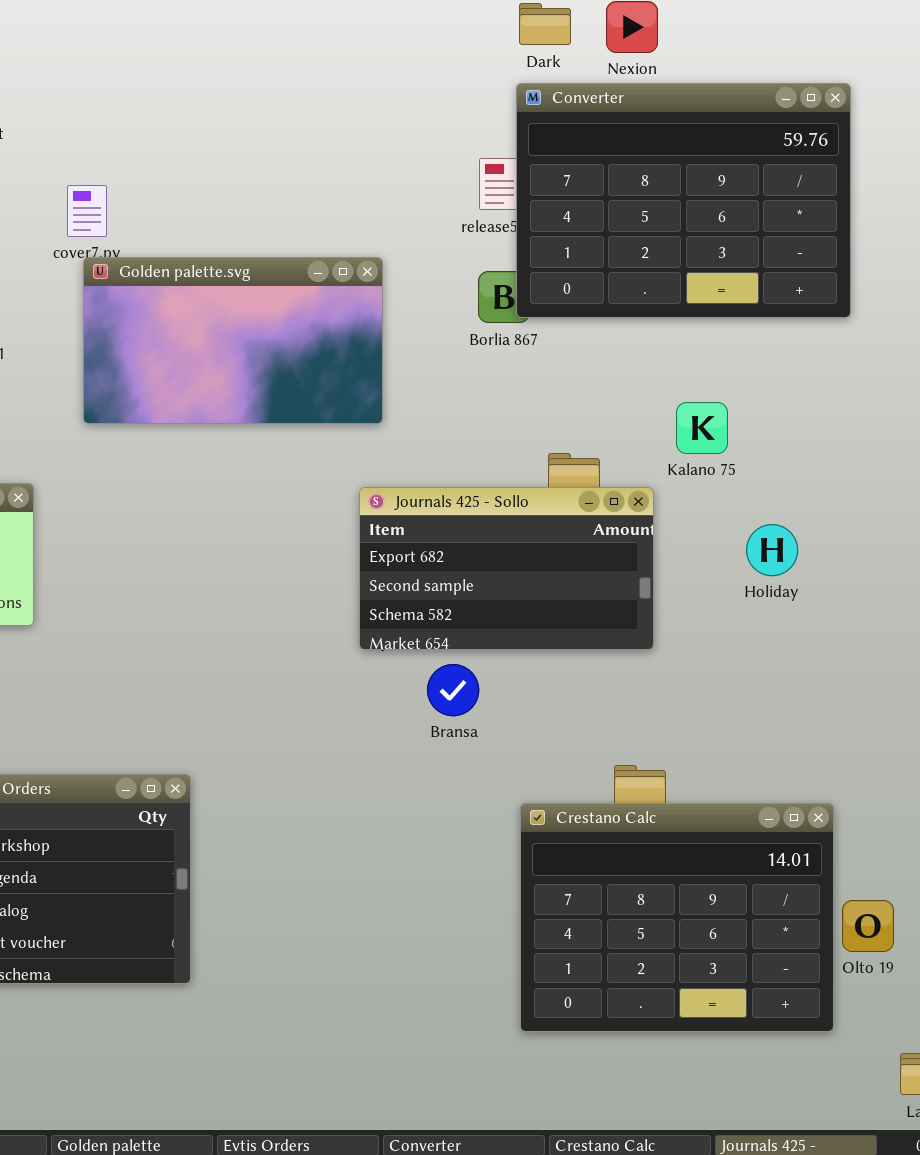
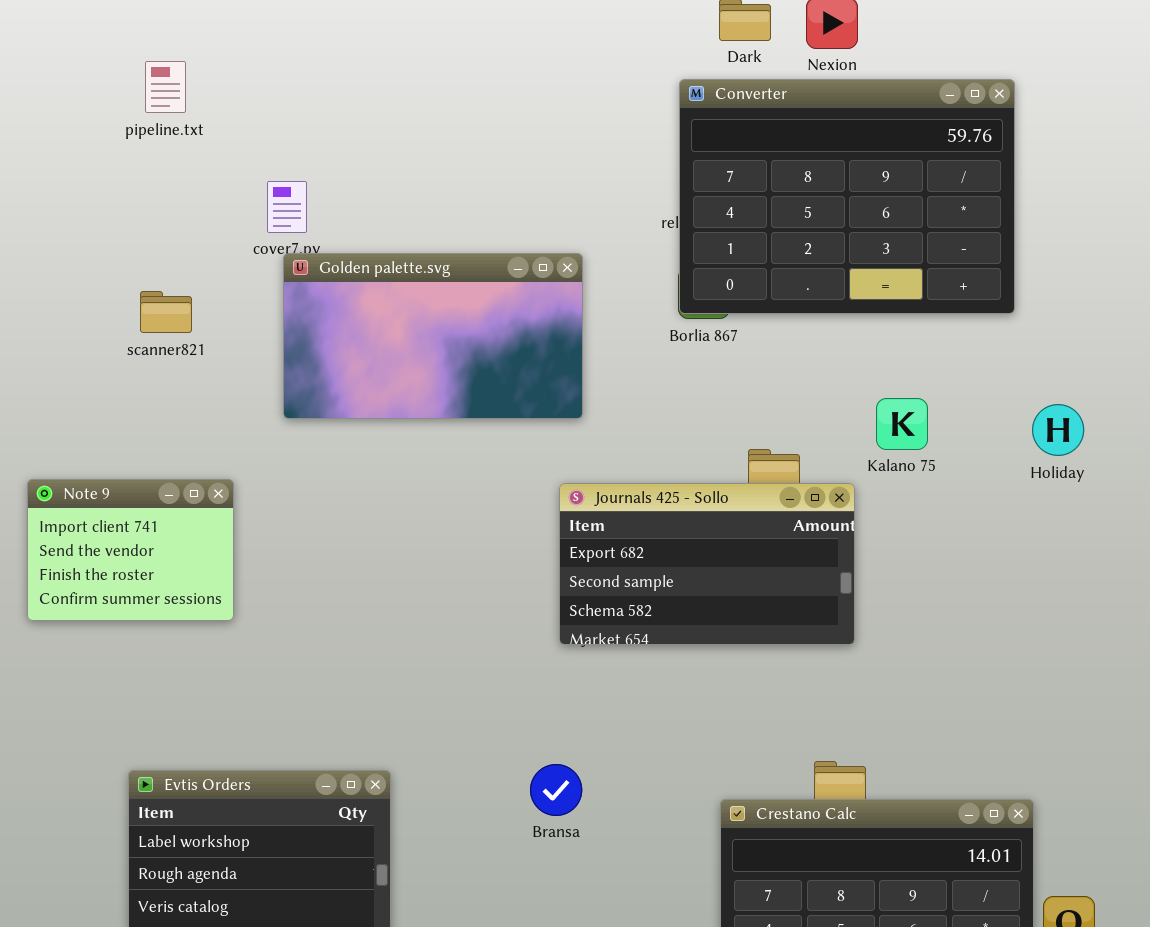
Converter: [516,83,851,318] -> [679,79,1015,314], moved
Holiday: [746,524,798,576] -> [1032,404,1084,456], moved
Bransa: [427,664,479,716] -> [530,764,582,816], moved

